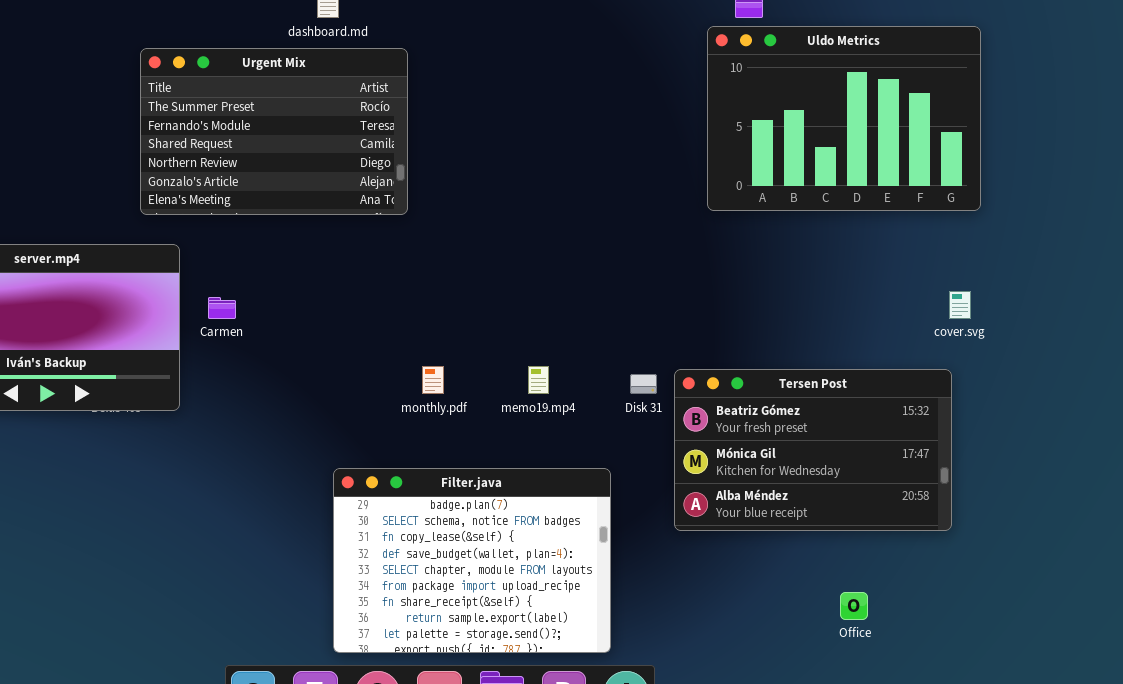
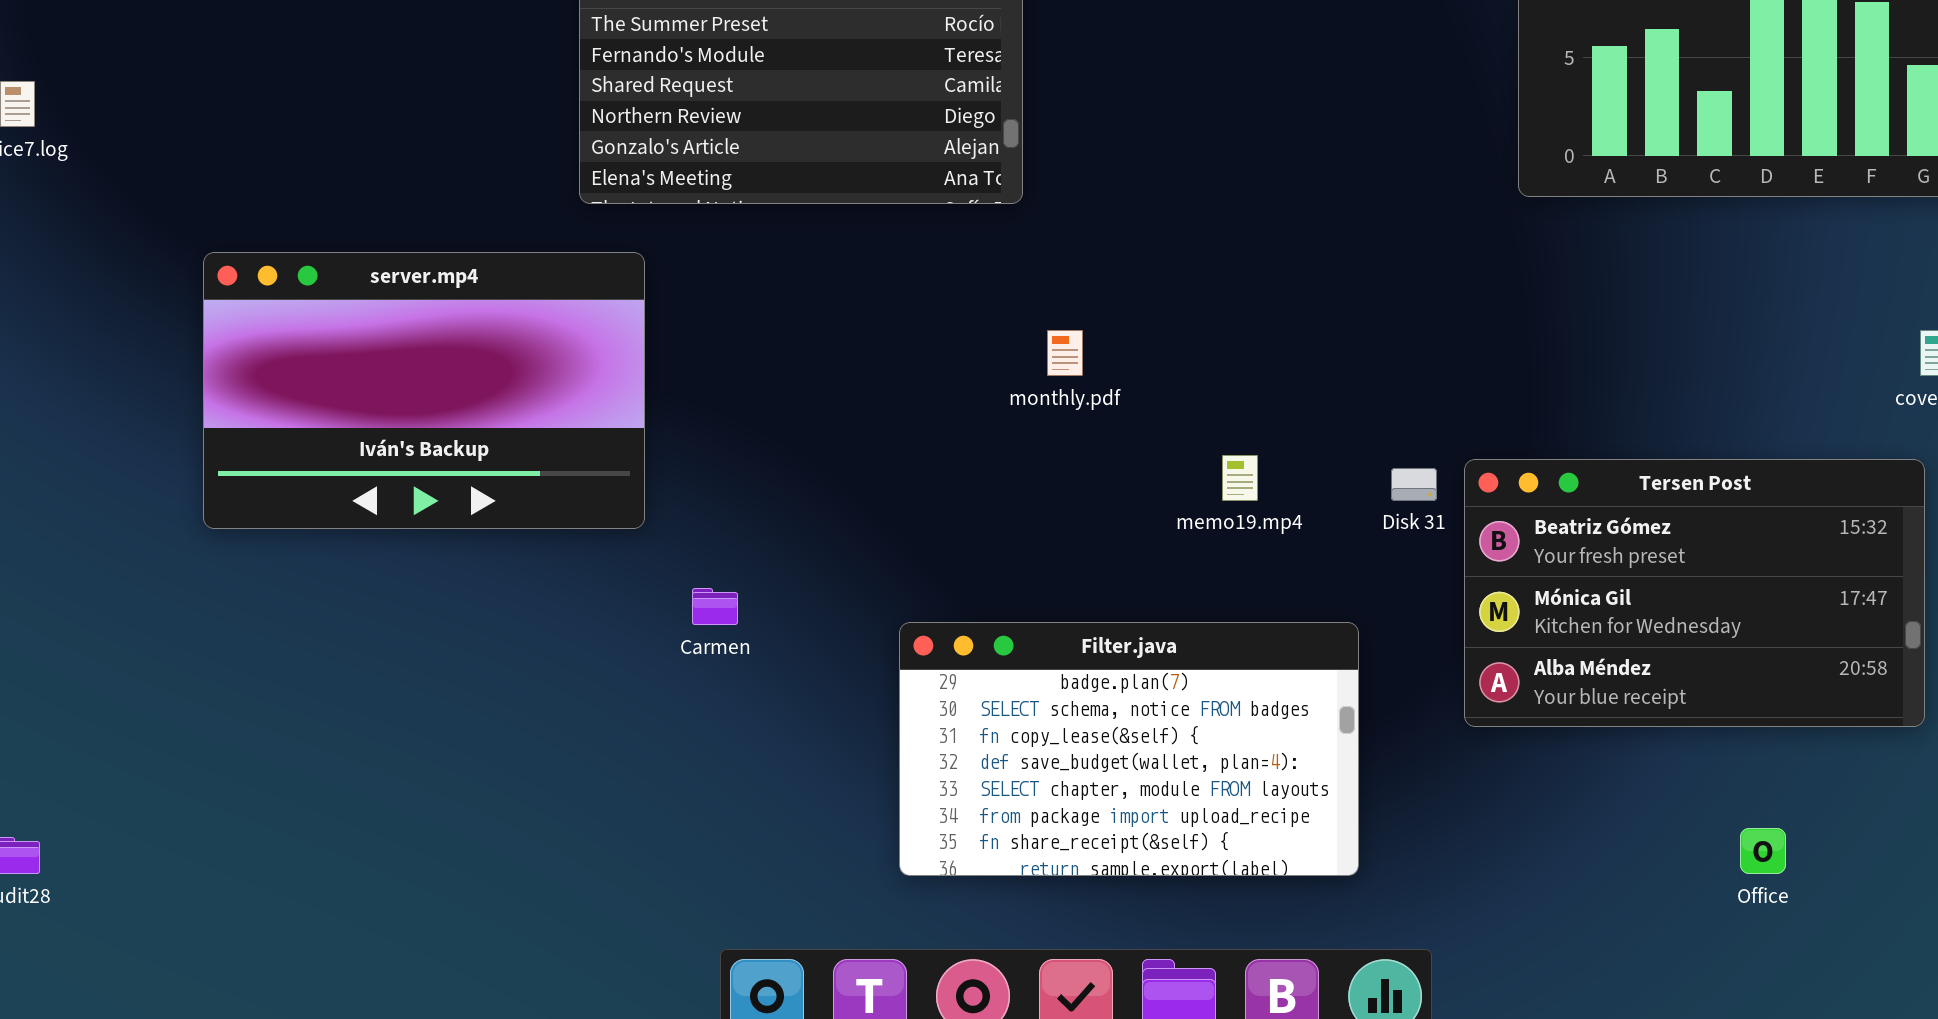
Carmen: [208,297,236,319] -> [692,588,738,625], moved
monthly.pdf: [422,366,444,394] -> [1047,330,1083,376], moved
Filter.java: [333,468,611,653] -> [899,622,1359,876], resized

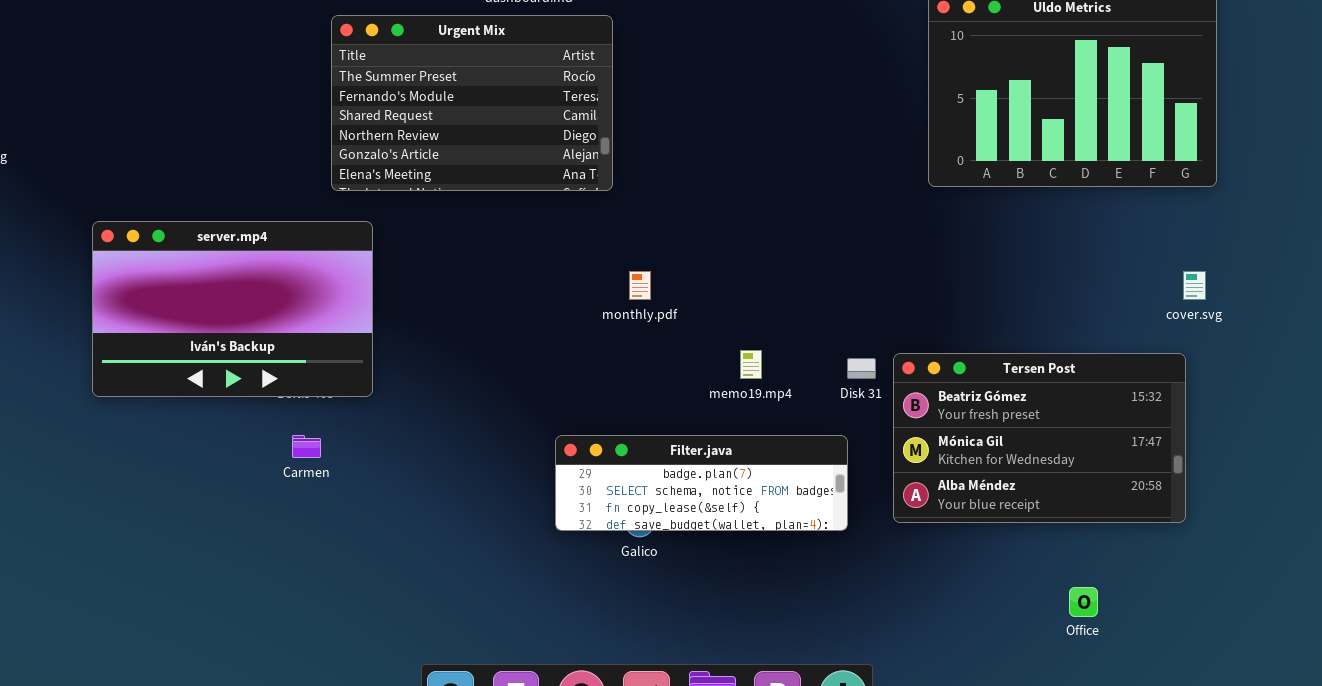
Carmen: [692,588,738,625] -> [292,435,321,458], moved
Filter.java: [899,622,1359,876] -> [555,435,848,531], moved, resized

